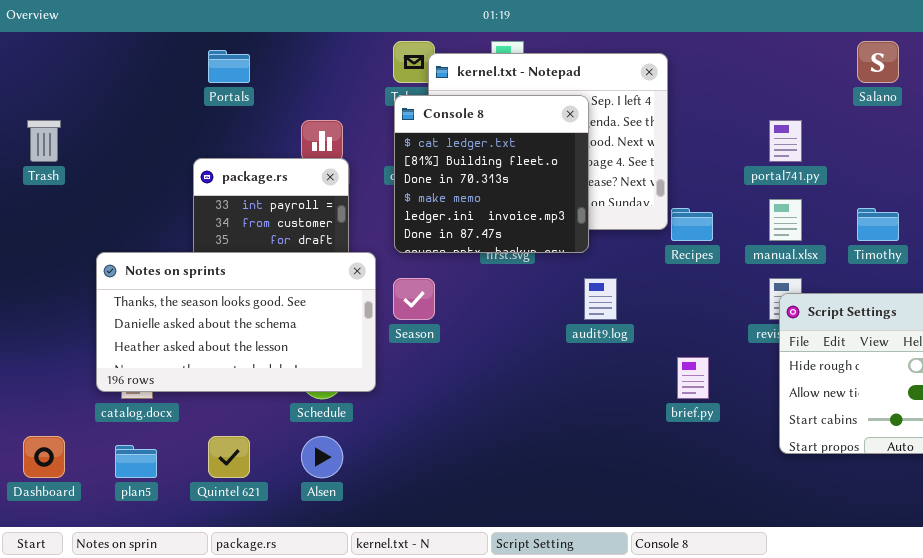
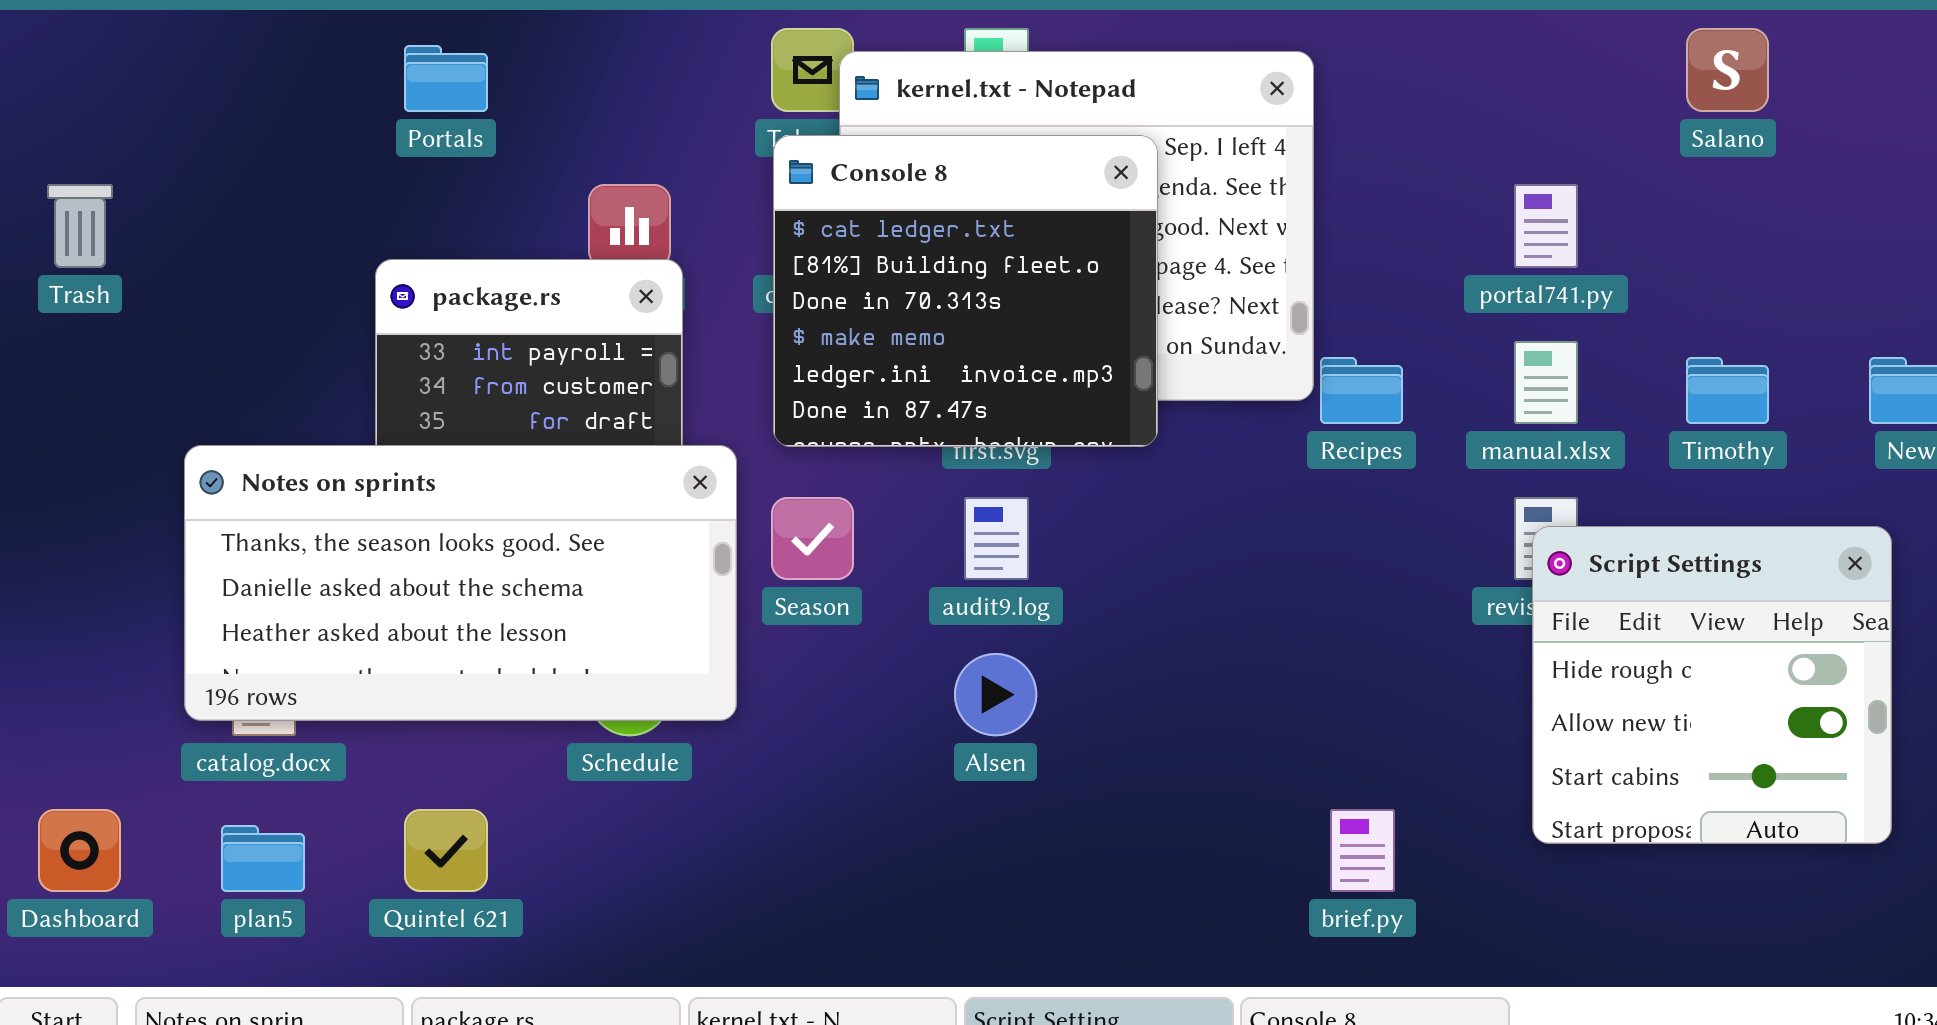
audit9.log: [584,278,617,320] -> [964,497,1029,580], moved
brief.py: [677,357,709,399] -> [1330,809,1395,892], moved
Alsen: [301,436,343,478] -> [954,653,1037,736], moved

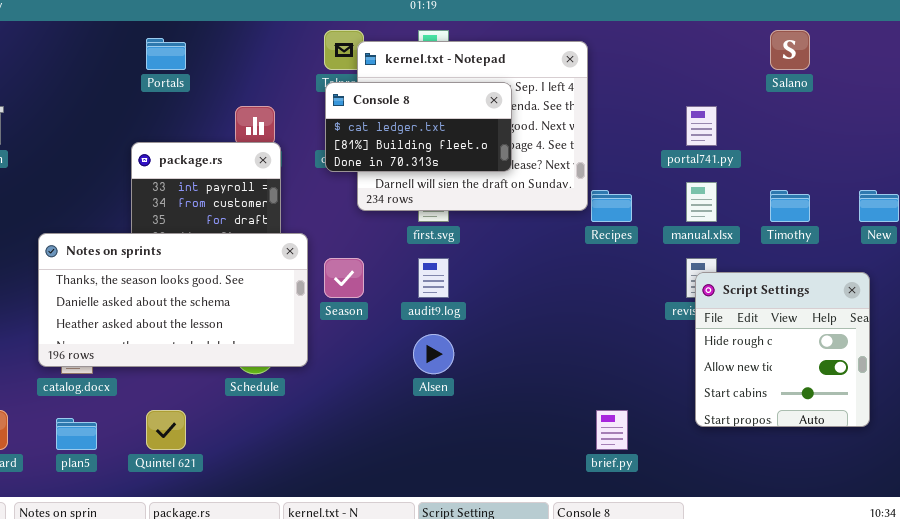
Console 8: [773,135,1158,447] -> [325,82,512,172], resized

